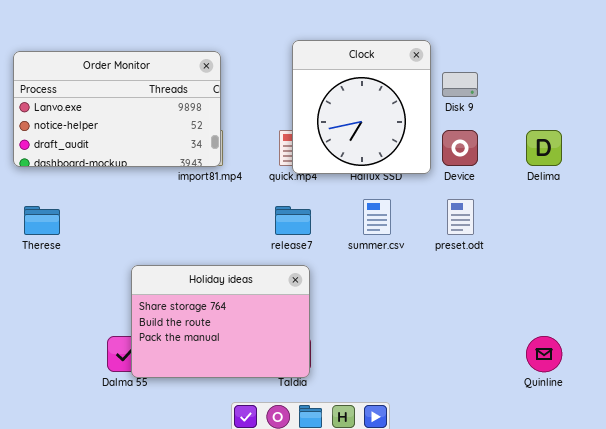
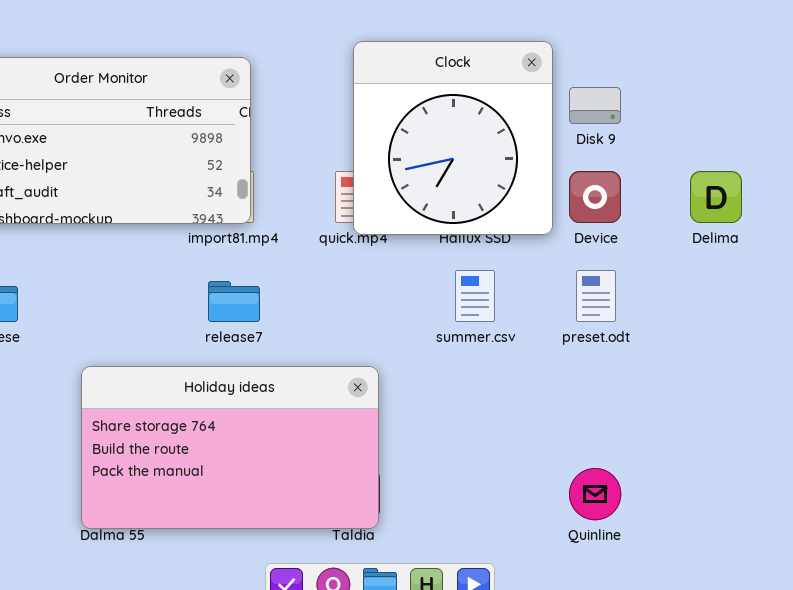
release7: [275,206,311,235] -> [208,281,260,322], moved
Holiday ideas: [131,265,310,378] -> [81,366,379,529], resized
Quinline: [526,336,562,372] -> [569,468,621,520], moved

